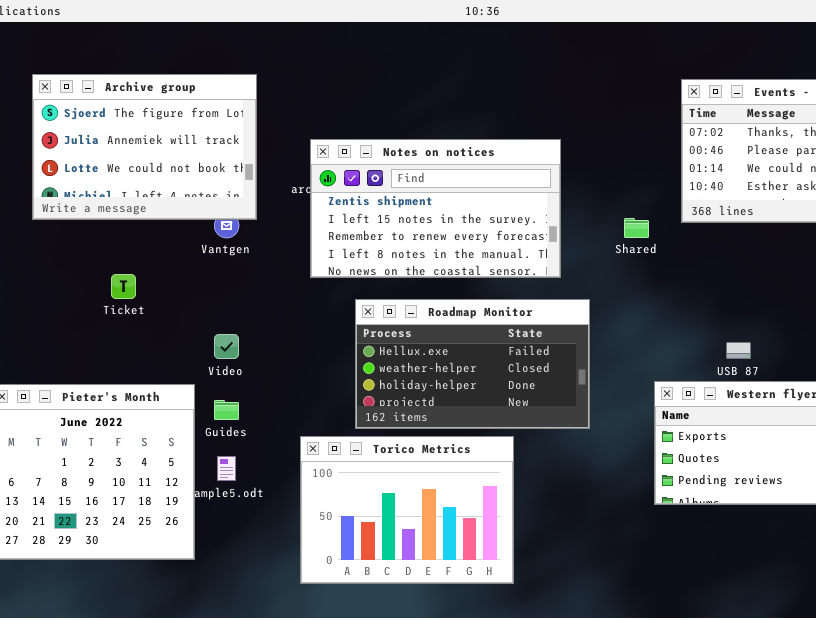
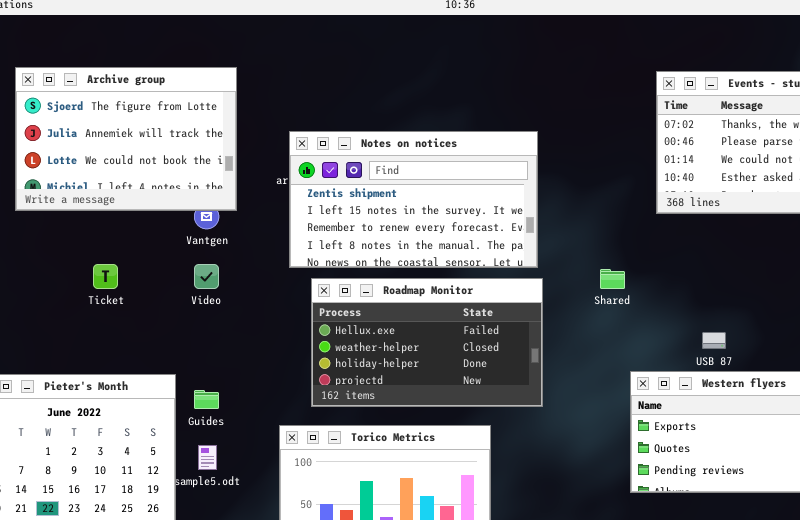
Shared: [624,218,649,238] -> [600,269,625,289], moved
Roadmap Monitor: [355,299,590,429] -> [311,278,543,407], moved
Video: [214,334,239,359] -> [194,264,219,289], moved

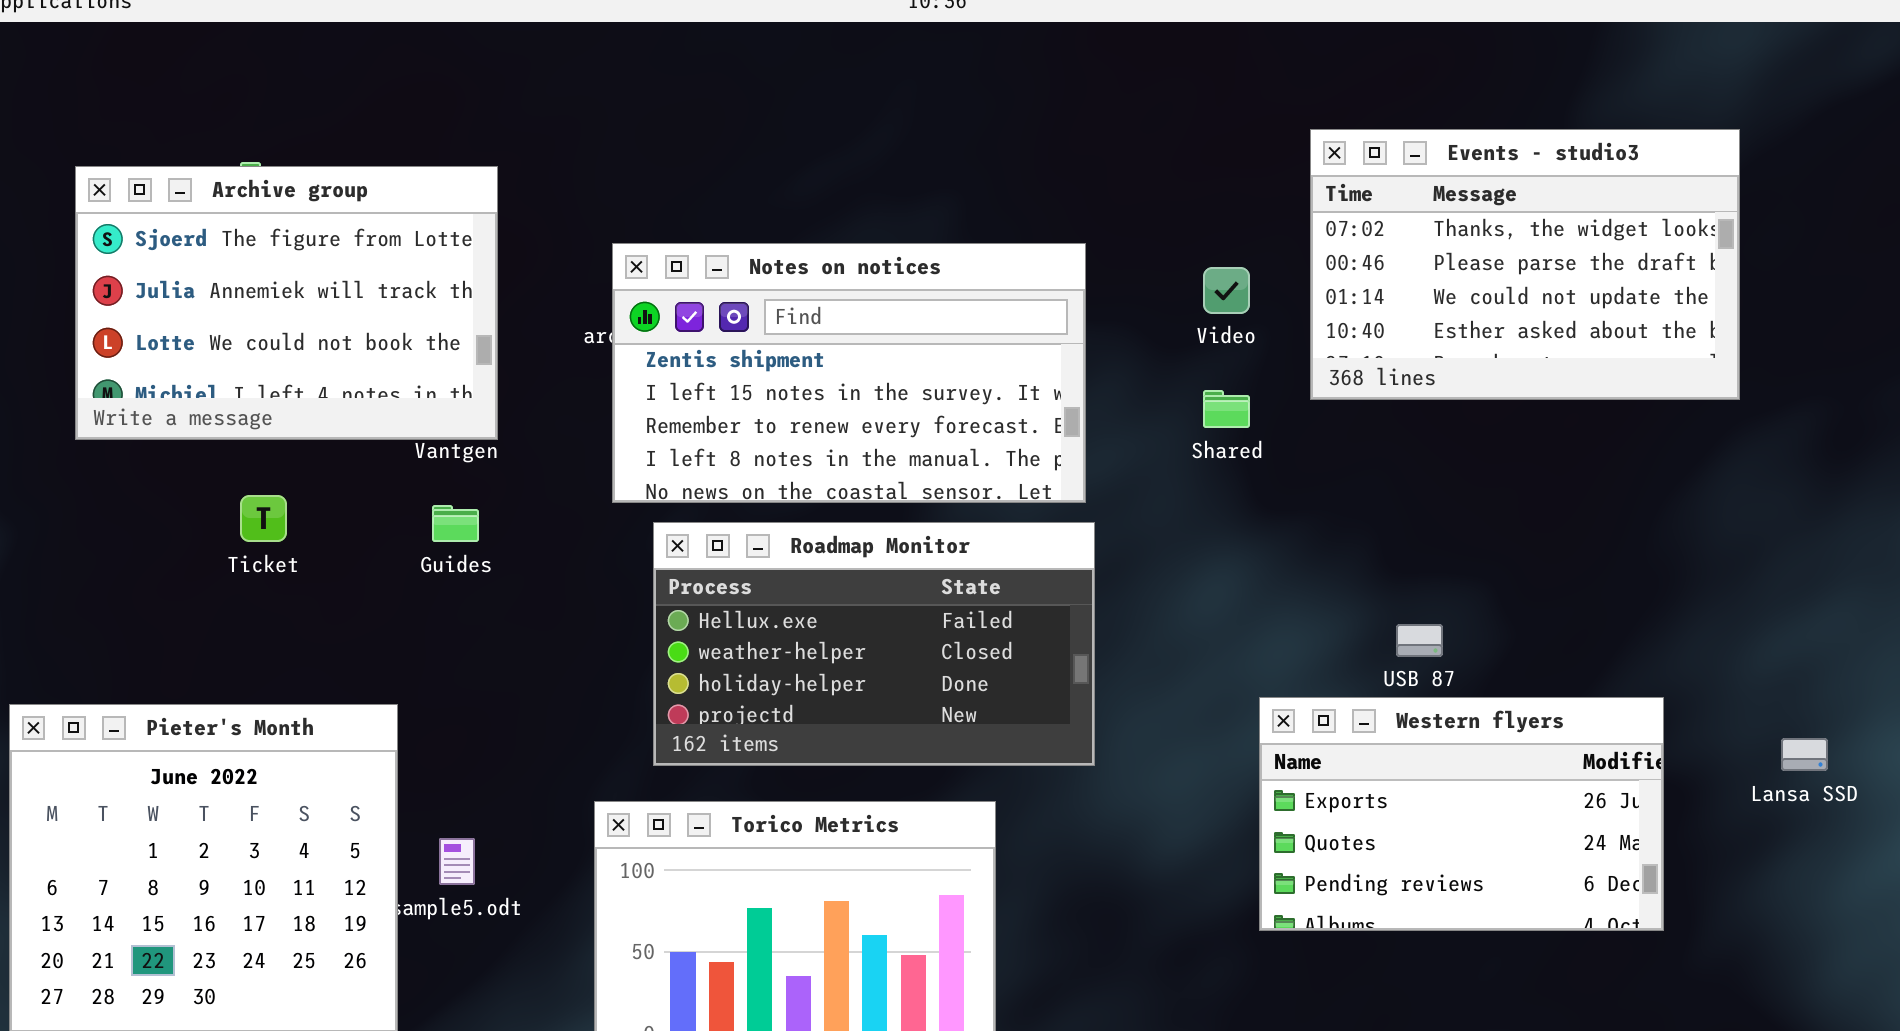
Archive group: [15,67,237,211] -> [75,166,498,440], moved
Video: [194,264,219,289] -> [1203,267,1250,314], moved
Shared: [600,269,625,289] -> [1203,390,1250,428], moved
Guides: [194,390,219,409] -> [432,505,479,542], moved

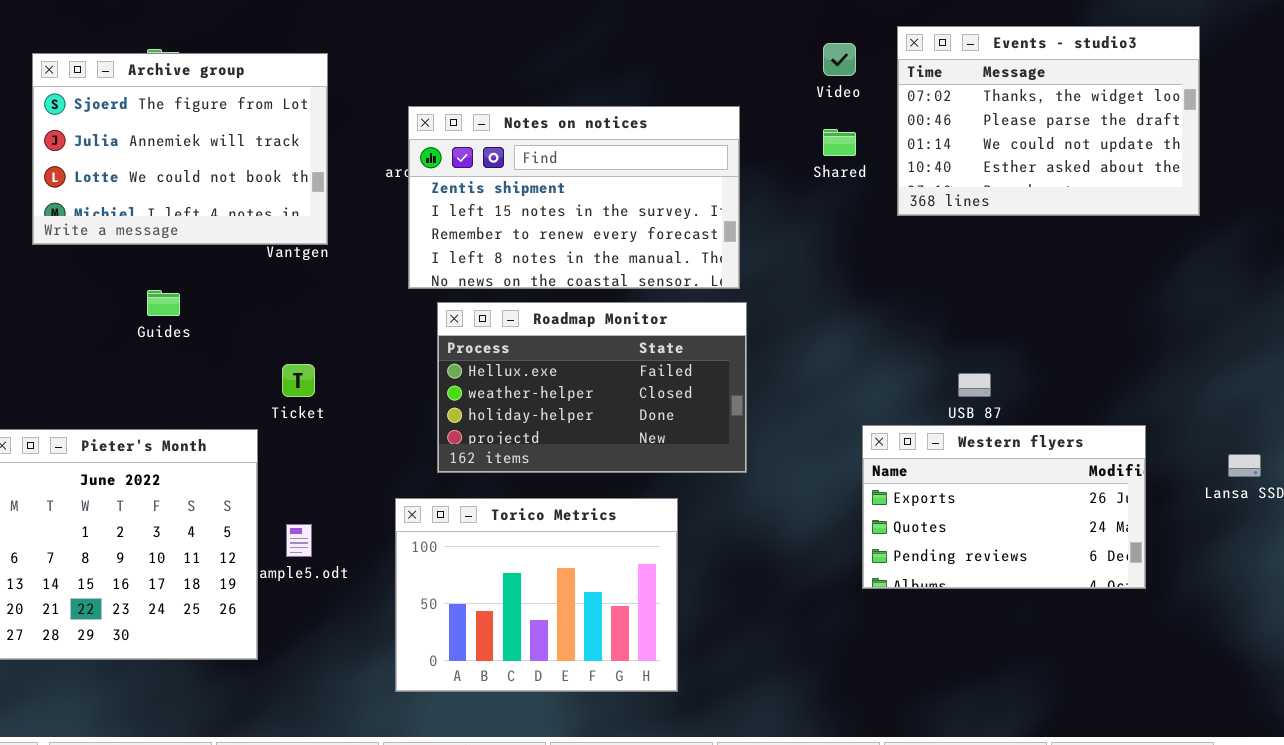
Video: [1203,267,1250,314] -> [823,43,856,76], moved
Shared: [1203,390,1250,428] -> [823,129,856,156], moved
Ticket: [240,495,287,542] -> [282,364,315,397], moved
Guides: [432,505,479,542] -> [147,290,180,316], moved

